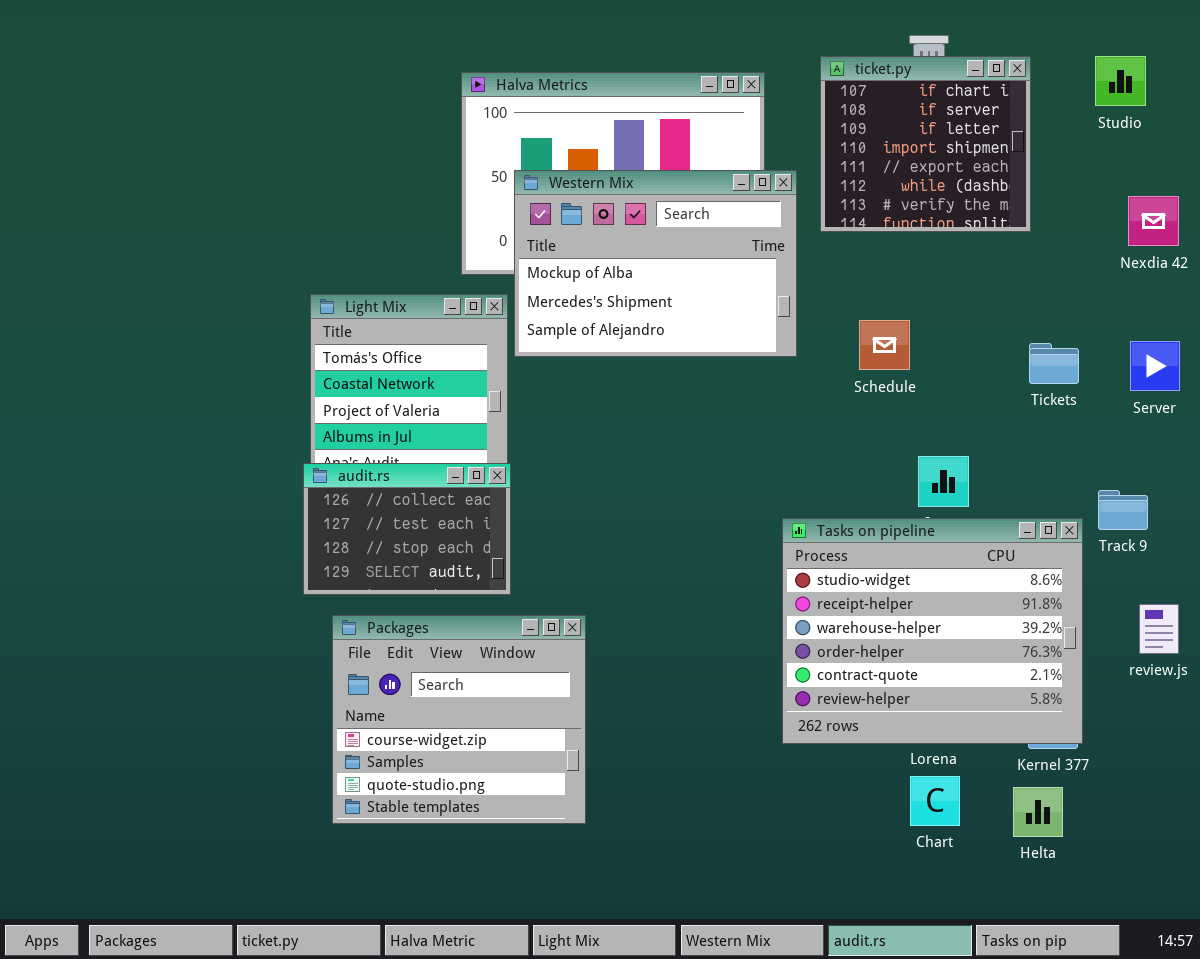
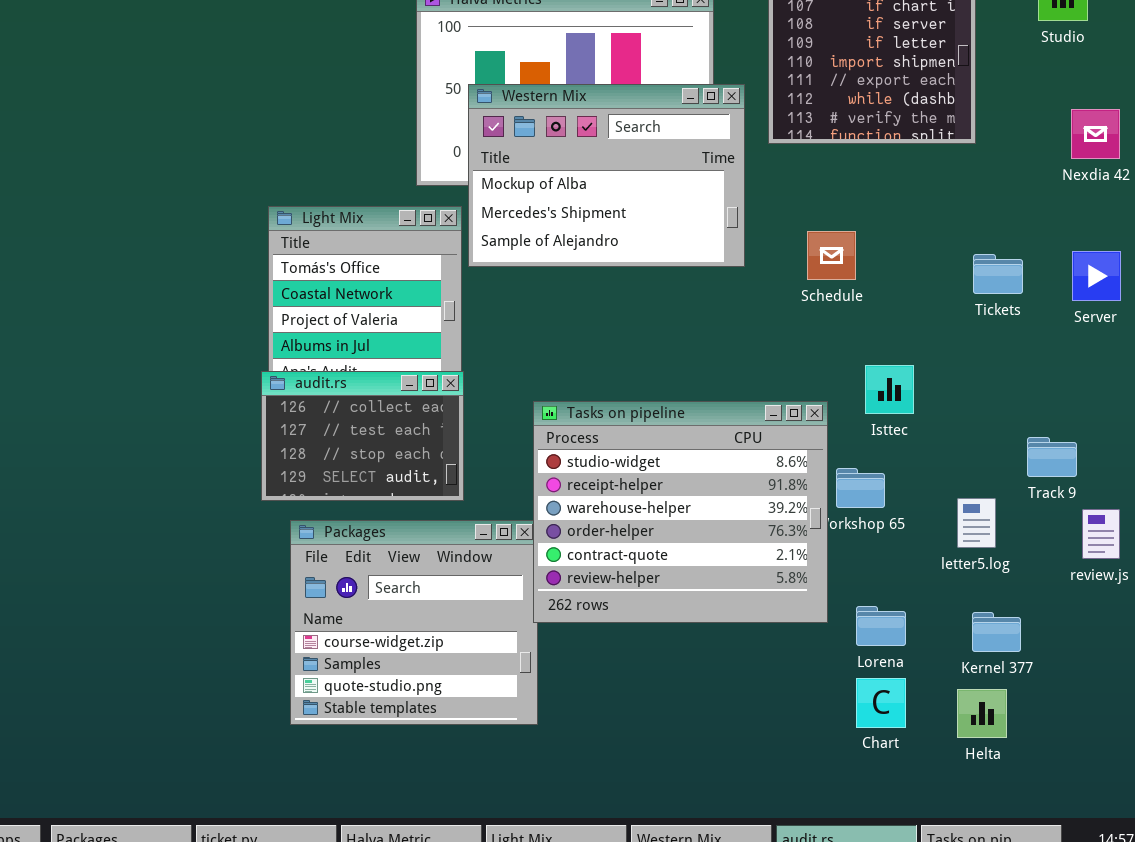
Track 9: [1098,490,1148,530] -> [1027,437,1077,477], moved
Tasks on pipeline: [782,518,1083,744] -> [533,401,828,623], moved

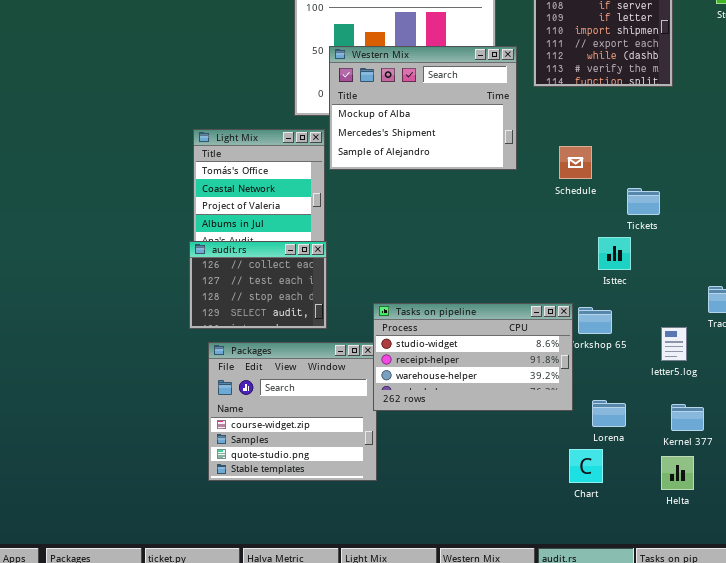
Tickets: [973,254,1023,294] -> [627,188,660,215], moved
Tasks on pipeline: [533,401,828,623] -> [373,303,573,411], resized
Chart: [856,678,906,728] -> [569,449,603,483], moved

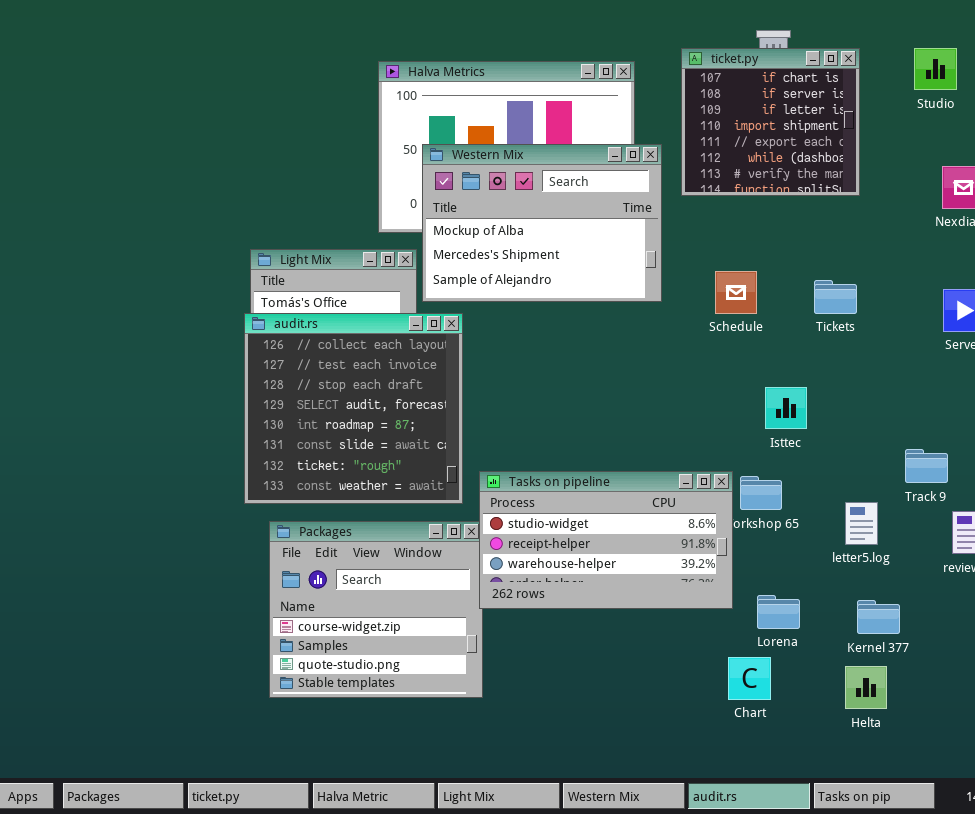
Tickets: [627,188,660,215] -> [814,280,857,314], moved
audit.rs: [189,241,327,329] -> [244,313,463,504], resized

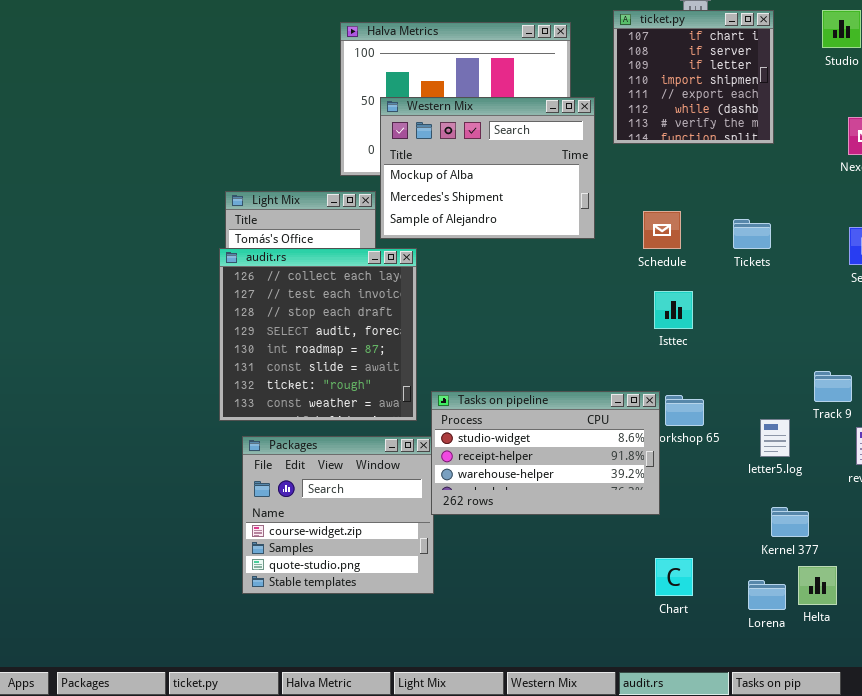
Isttec: [765,387,807,429] -> [654,291,693,329], moved
Lorena: [757,595,800,629] -> [748,580,786,610], moved
Helta: [845,666,887,709] -> [798,566,837,605], moved

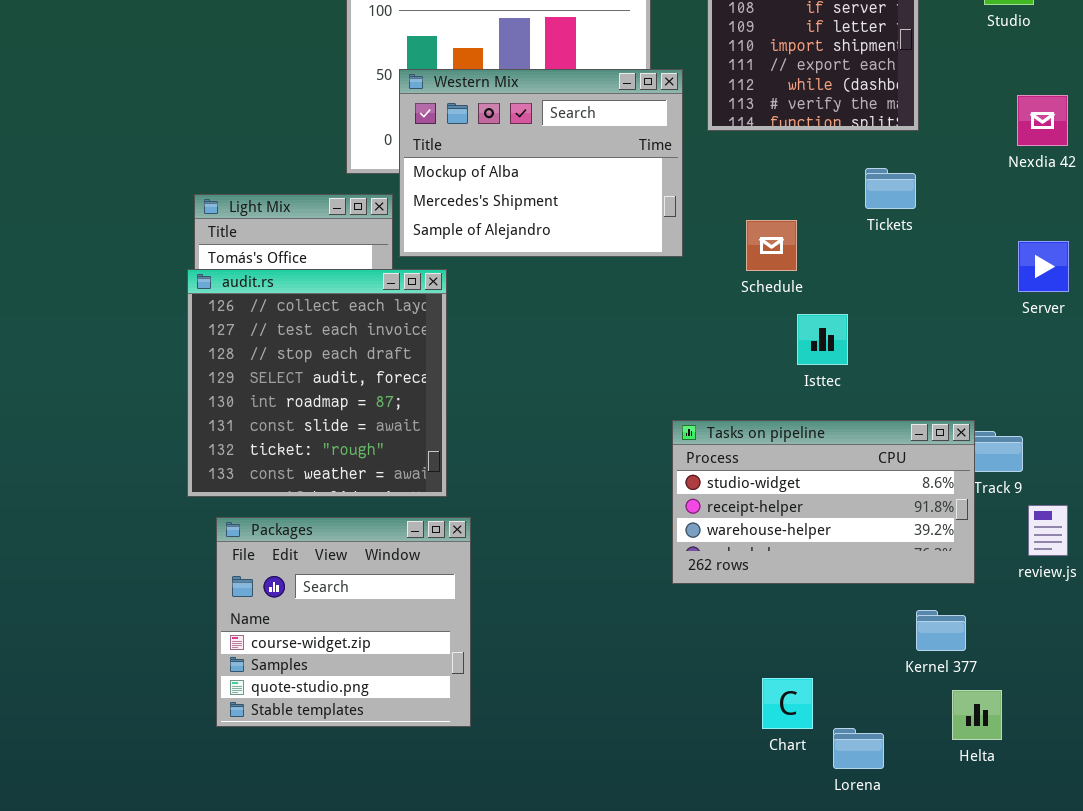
Tickets: [733,219,771,249] -> [865,168,916,209], moved
Isttec: [654,291,693,329] -> [797,314,848,365], moved
Tasks on pipeline: [431,391,660,515] -> [672,420,975,584], moved
Lorena: [748,580,786,610] -> [833,728,884,769], moved

